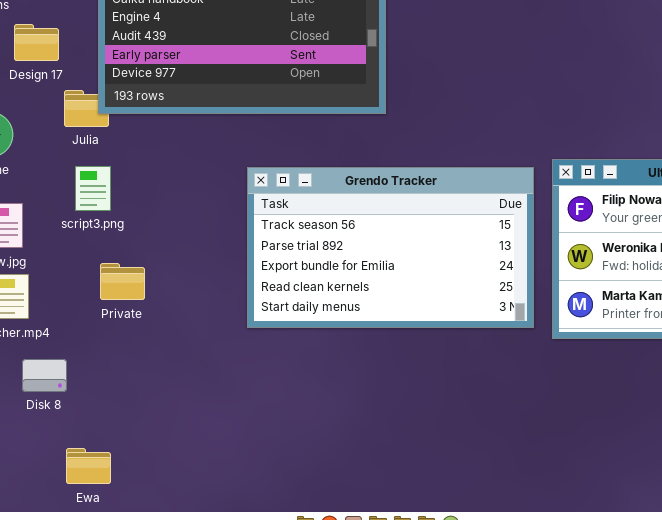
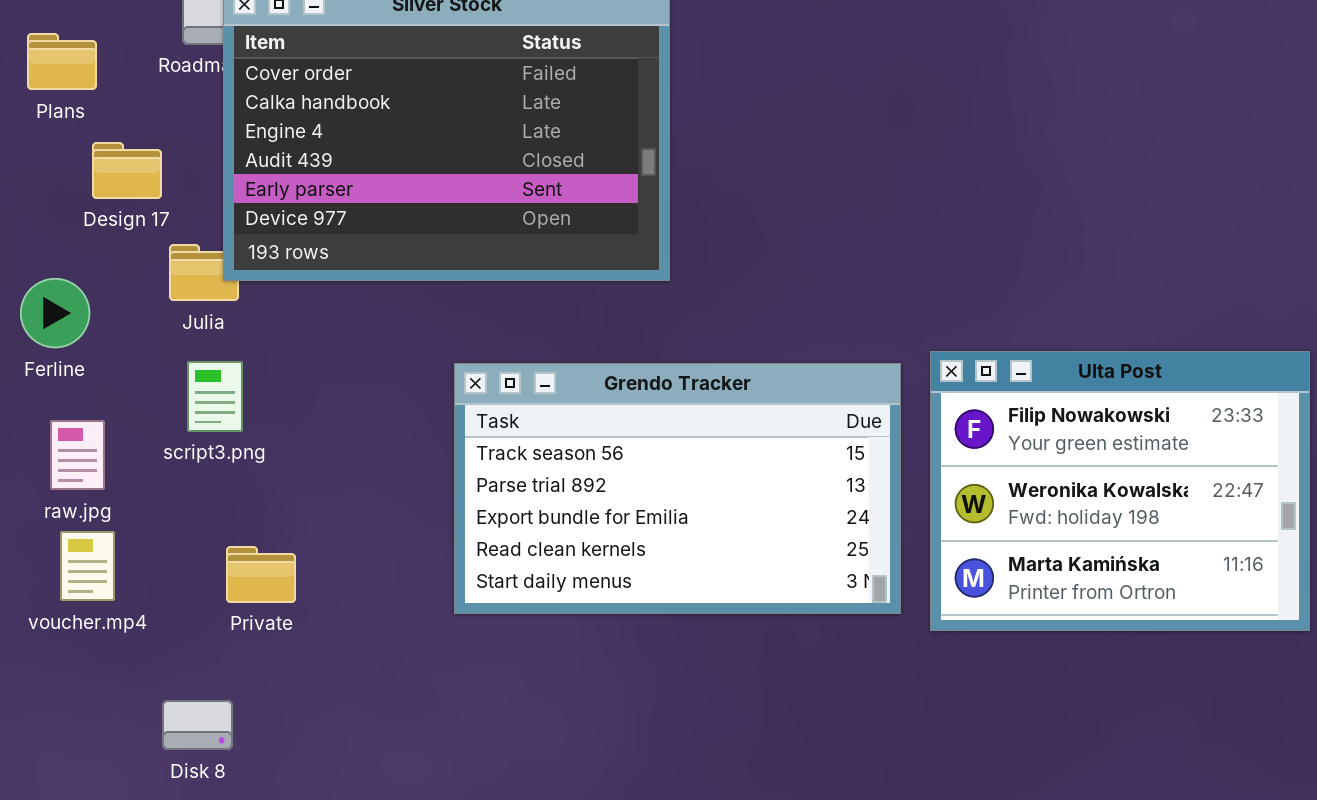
Private: [100,263,145,300] -> [226,546,296,603], moved
Disk 8: [22,359,67,392] -> [162,700,233,750], moved

